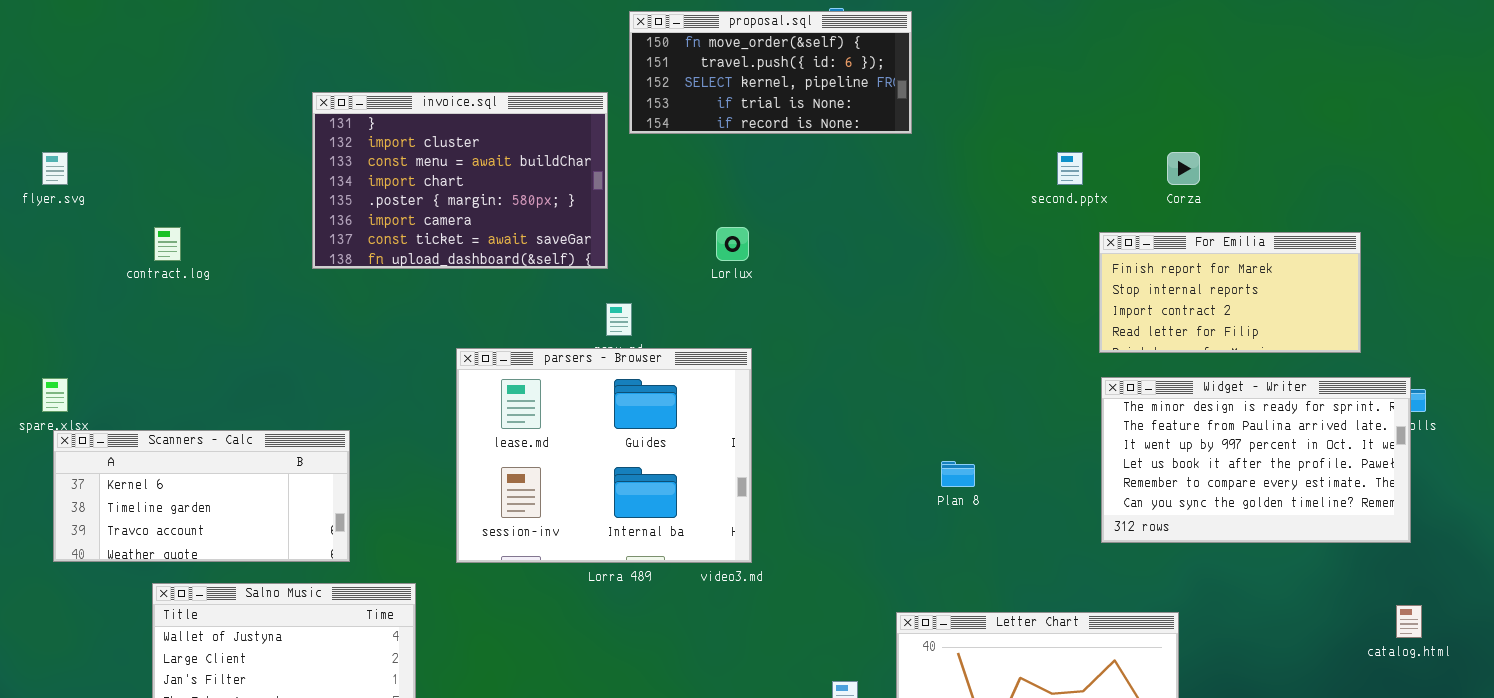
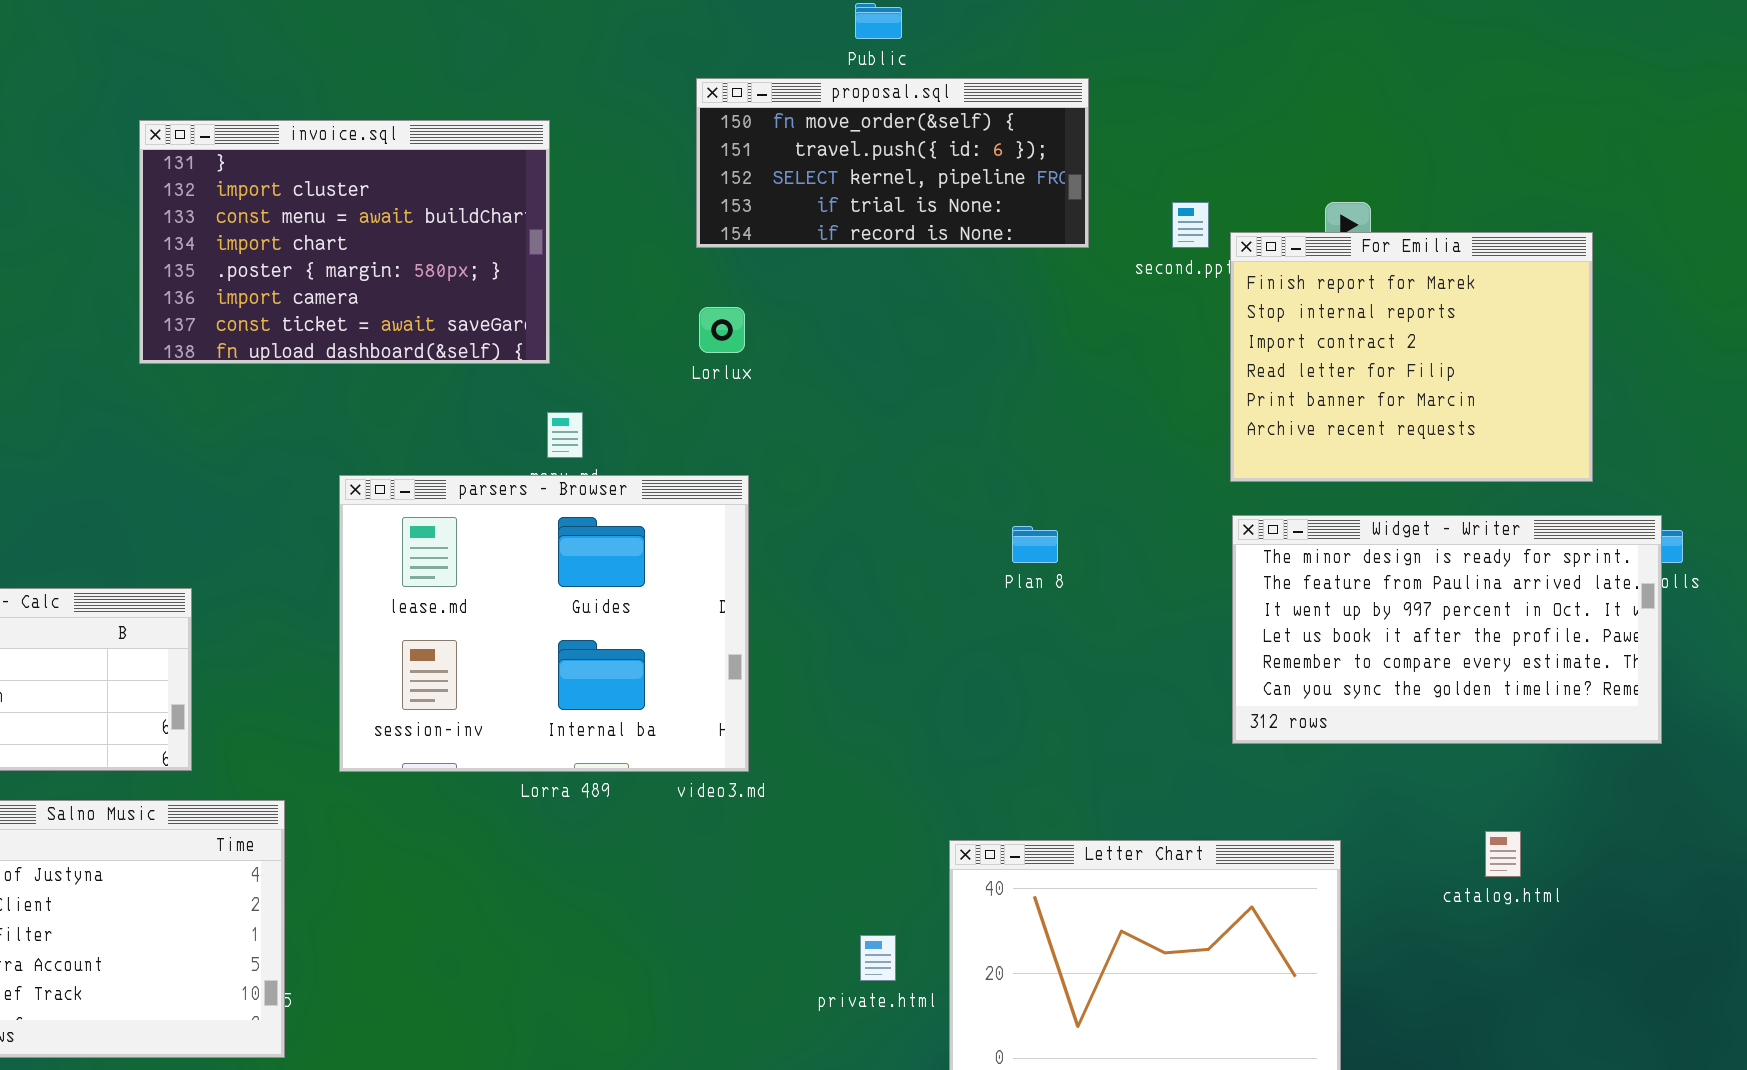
proposal.sql: [629,11,912,134] -> [696,78,1089,248], moved
For Emilia: [1099,232,1361,353] -> [1230,232,1593,482], resized
Plan 8: [941,461,975,487] -> [1012,526,1058,563], moved
catalog.html: [1396,605,1422,638] -> [1485,831,1521,877], moved

